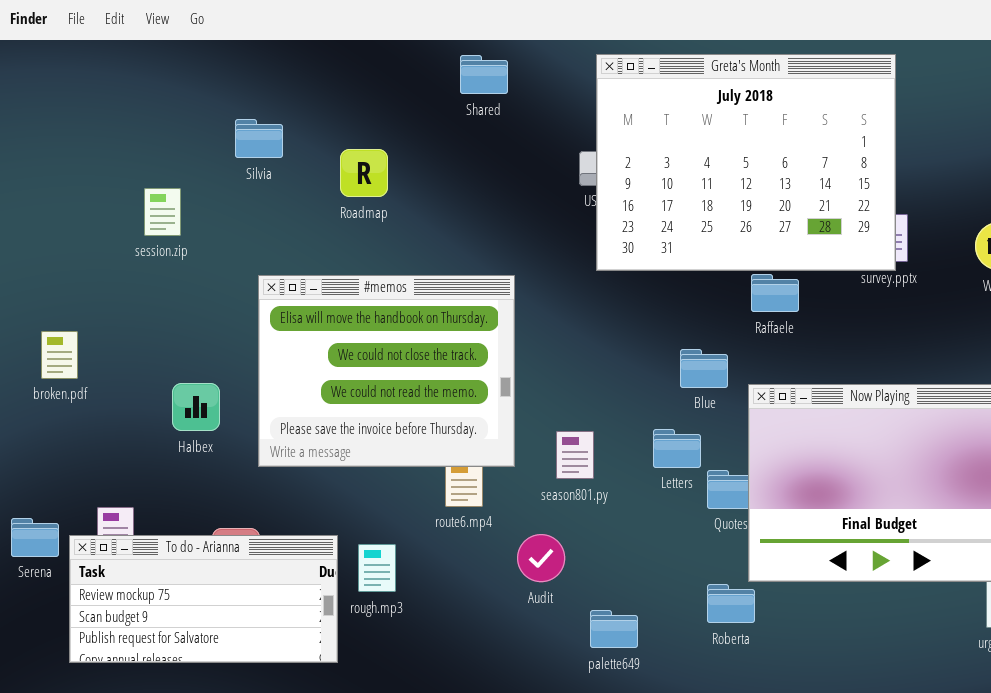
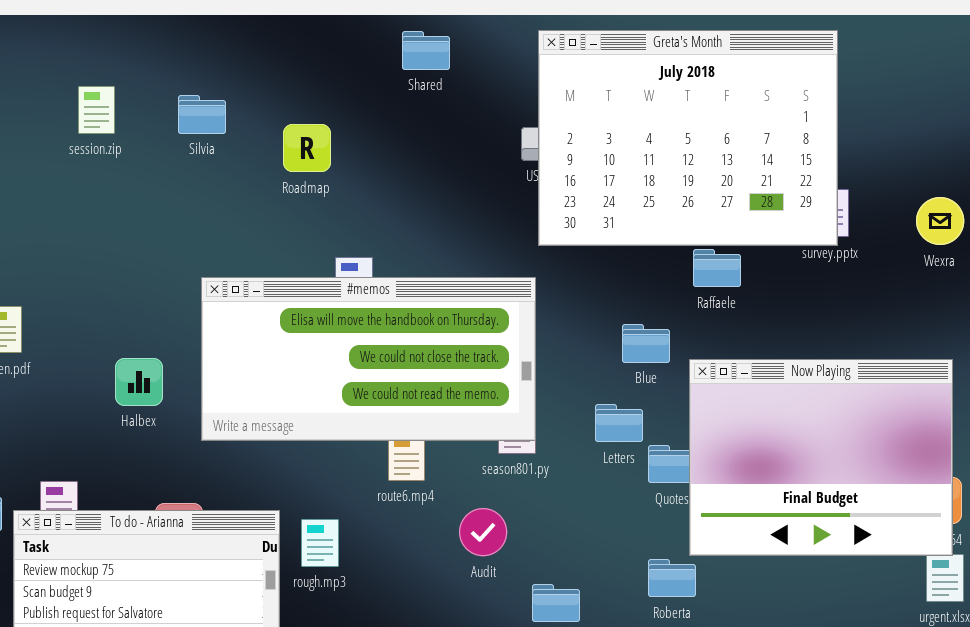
session.zip: [144,188,181,236] -> [78,86,115,134], moved
#memos: [258,275,515,467] -> [201,277,536,441], resized

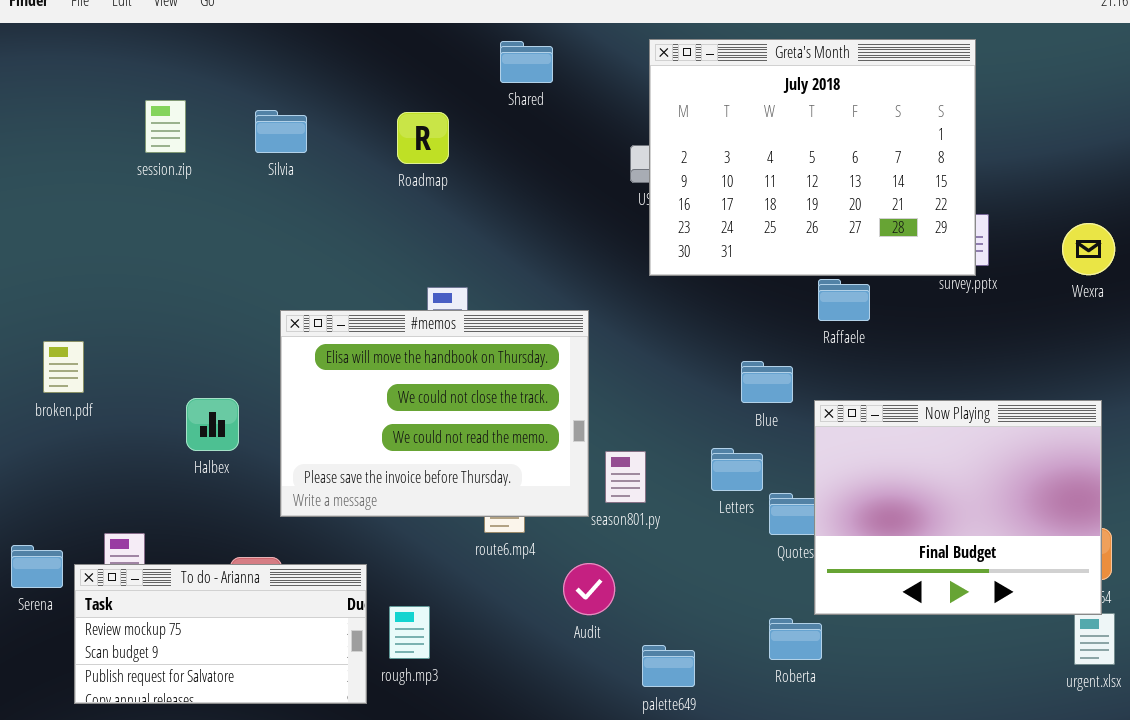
Roadmap: [283,124,331,172] -> [397,112,449,164], moved
#memos: [201,277,536,441] -> [280,310,589,517], resized
rough.mp3: [301,519,339,567] -> [389,606,430,659], moved

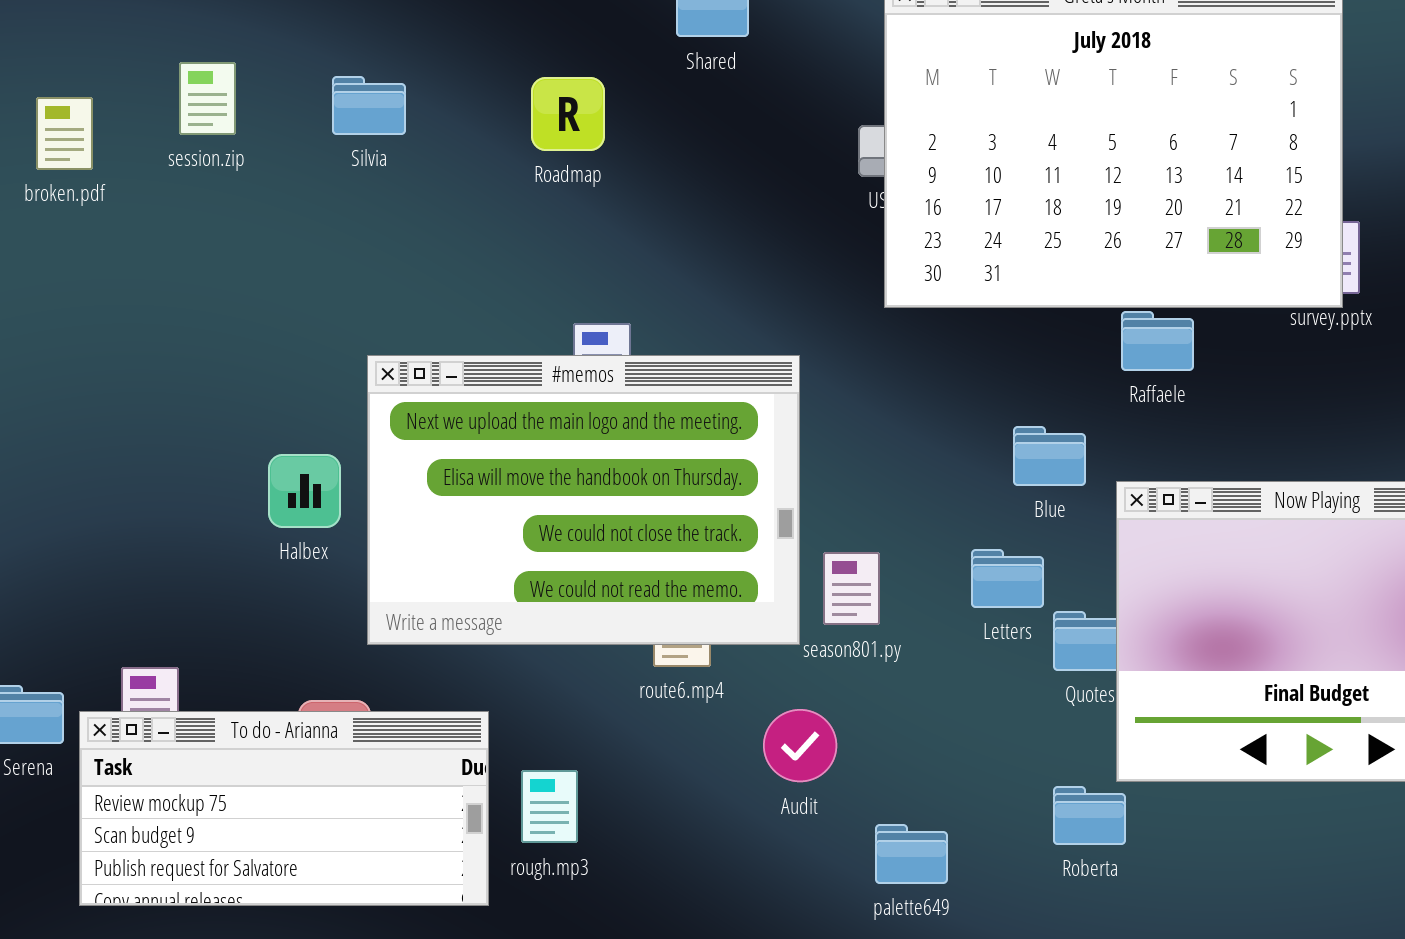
#memos: [280,310,589,517] -> [367,355,800,645], scrolled up 1 row
broken.pdf: [43,341,84,393] -> [36,97,93,170], moved
Halbex: [186,398,239,451] -> [268,454,341,528], moved

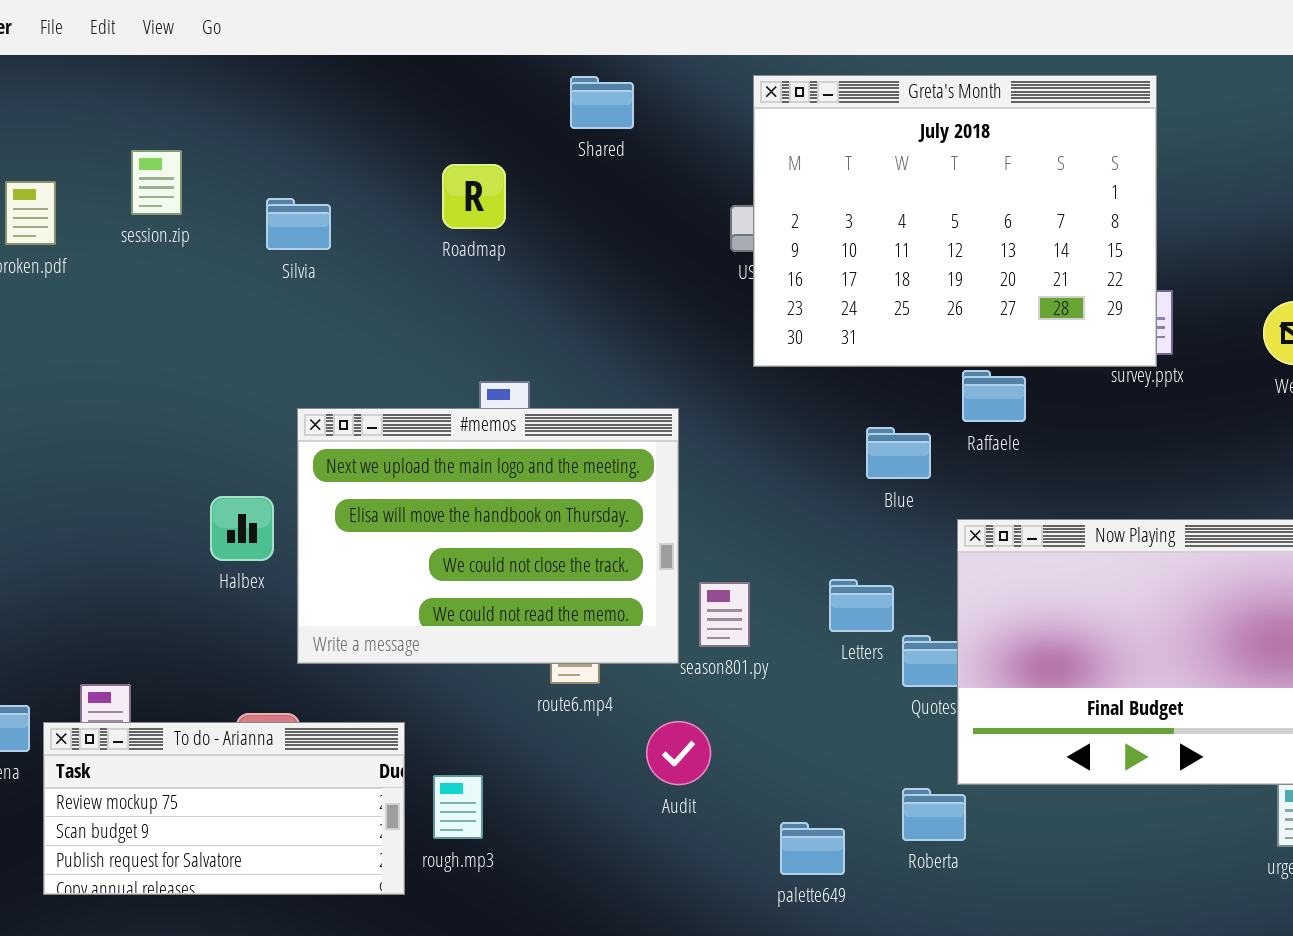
Silvia: [332,76,406,135] -> [266,198,331,250], moved
Blue: [1013,426,1086,486] -> [866,427,931,479], moved
palette649: [875,824,948,884] -> [780,822,845,875], moved

